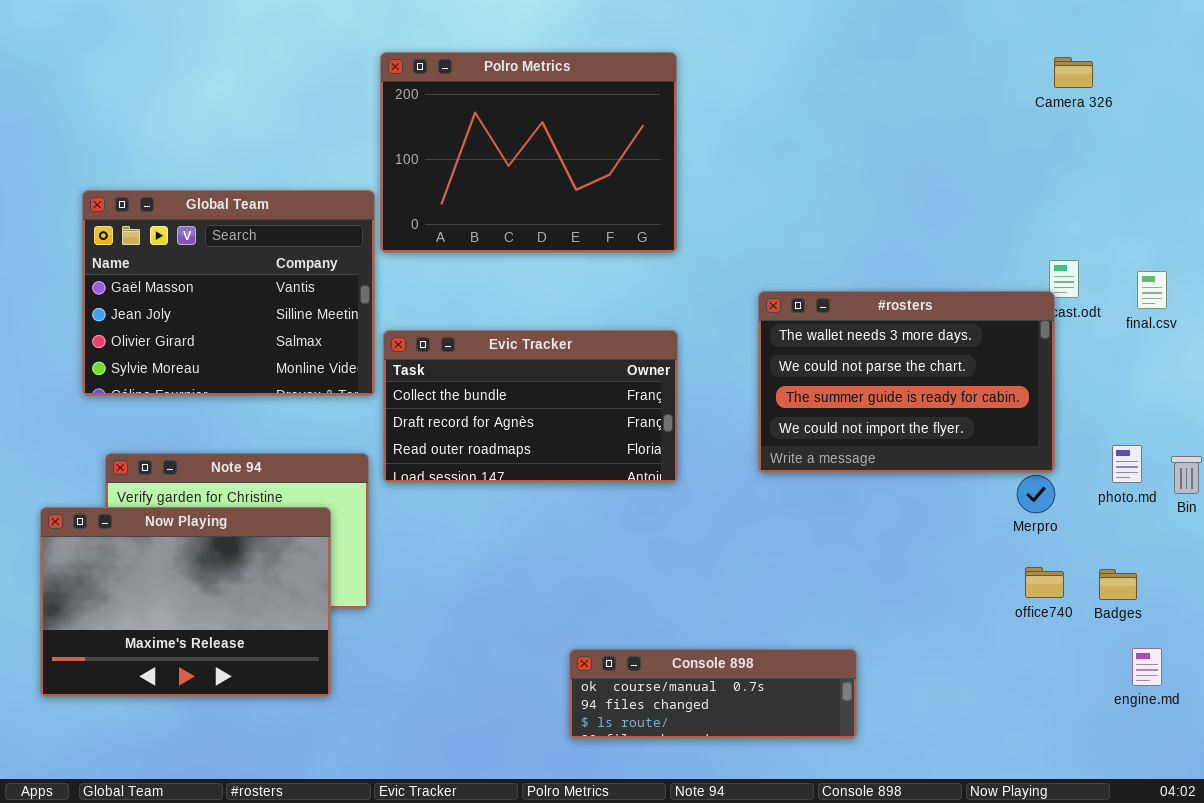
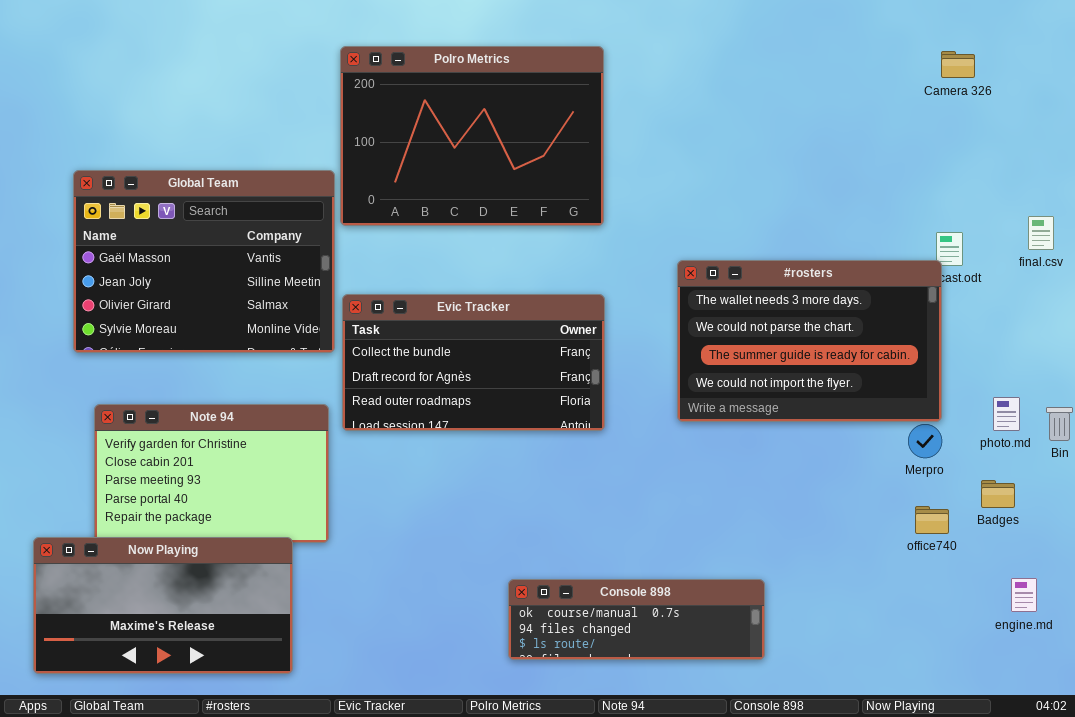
final.csv: [1137,271,1167,309] -> [1028,216,1054,250], moved
Now Playing: [40,507,331,697] -> [33,537,293,674], moved, resized
Badges: [1099,569,1137,600] -> [981,480,1015,508], moved

